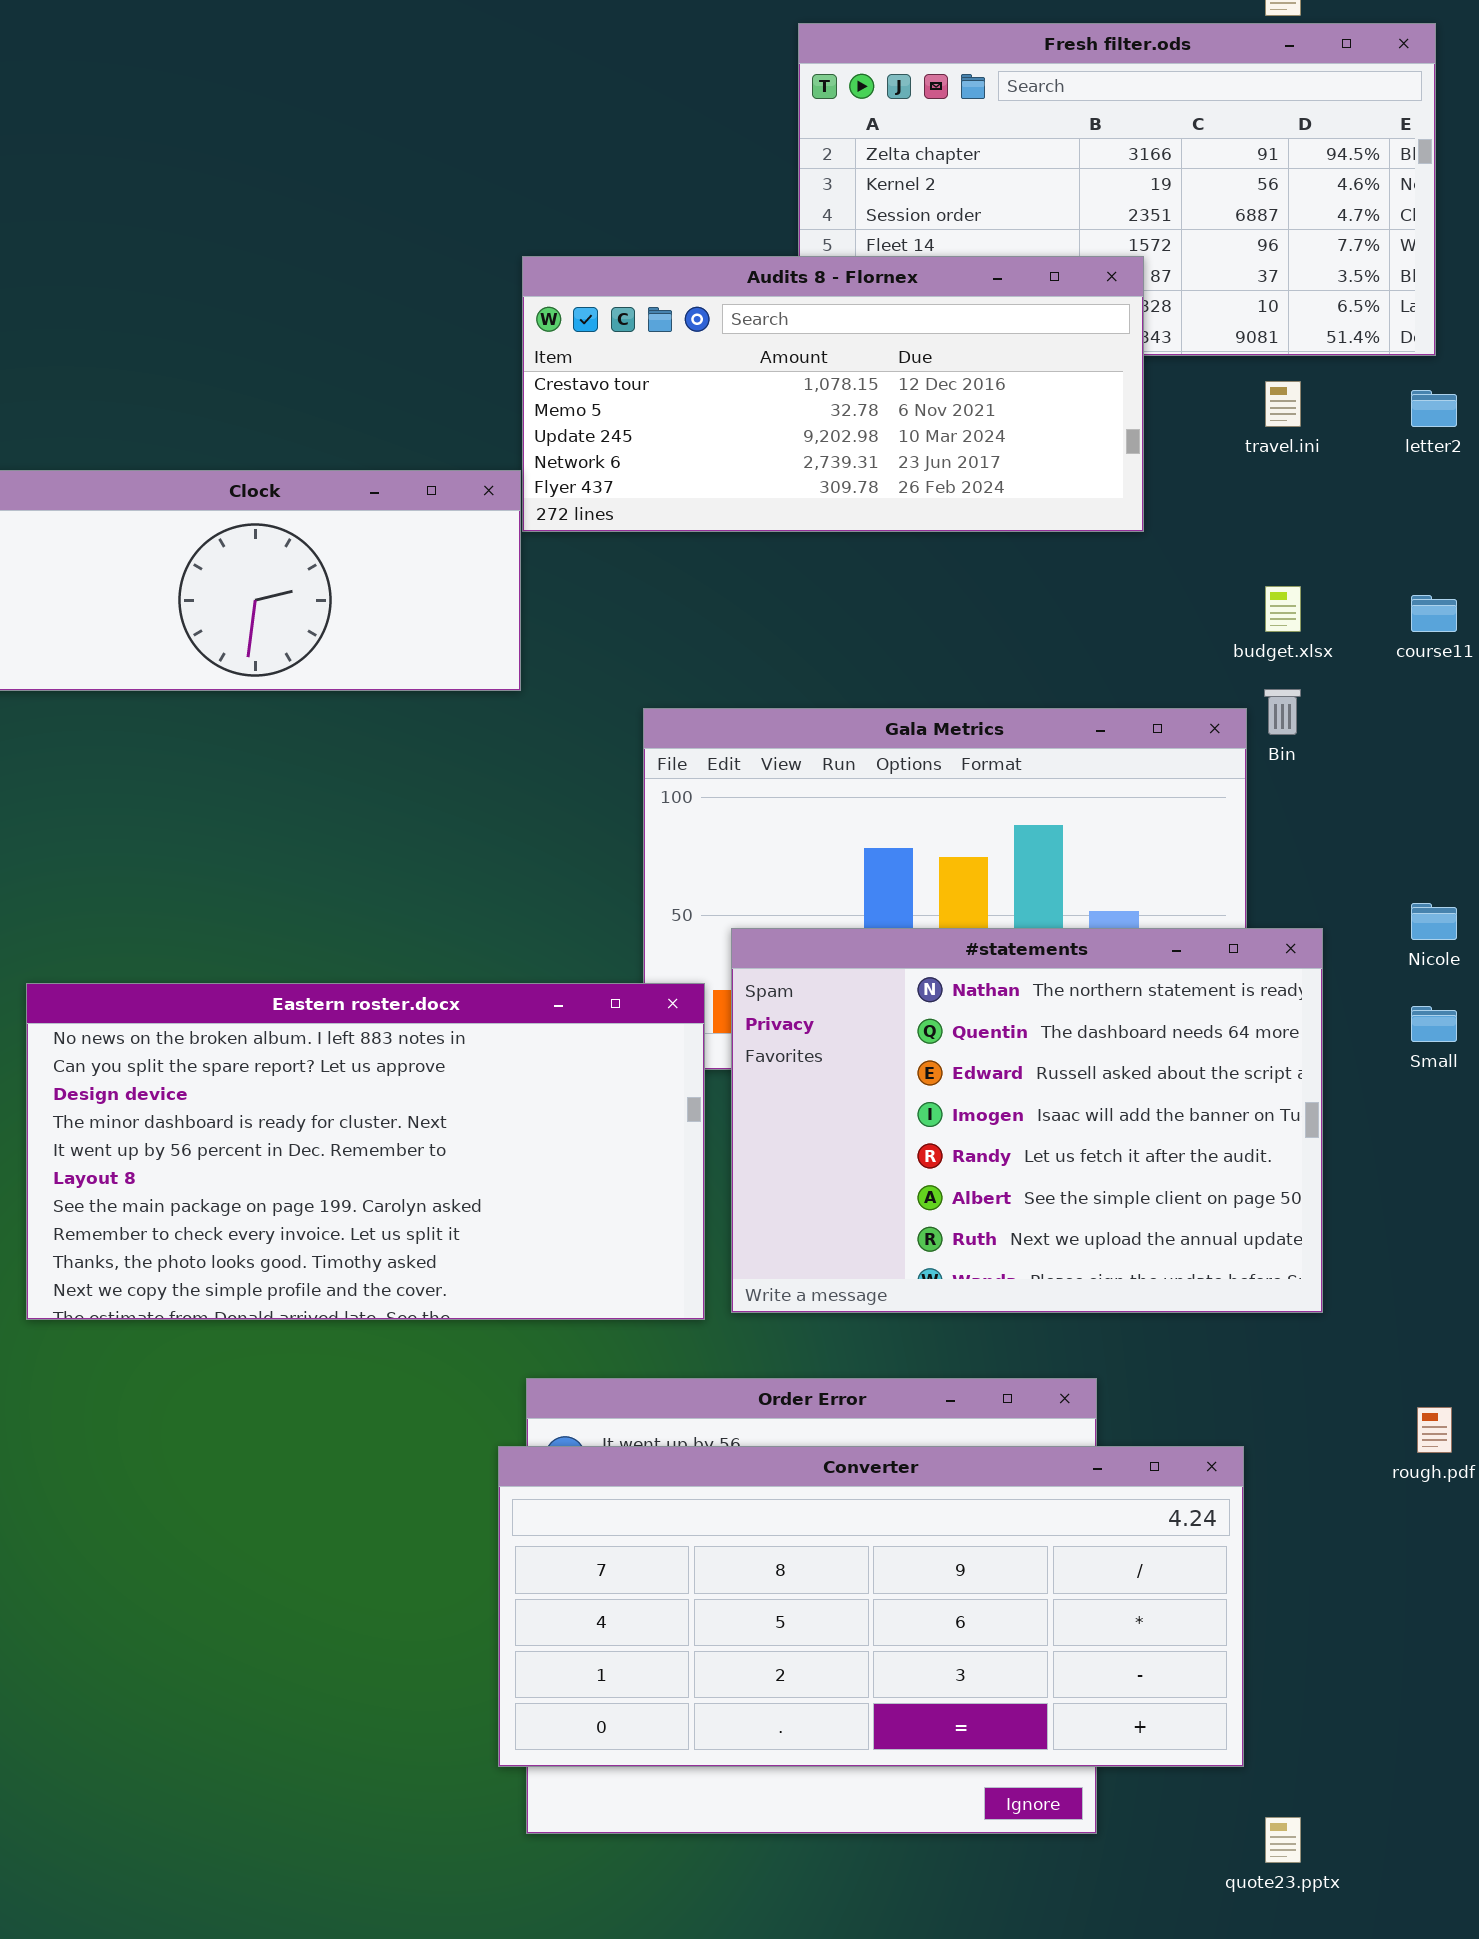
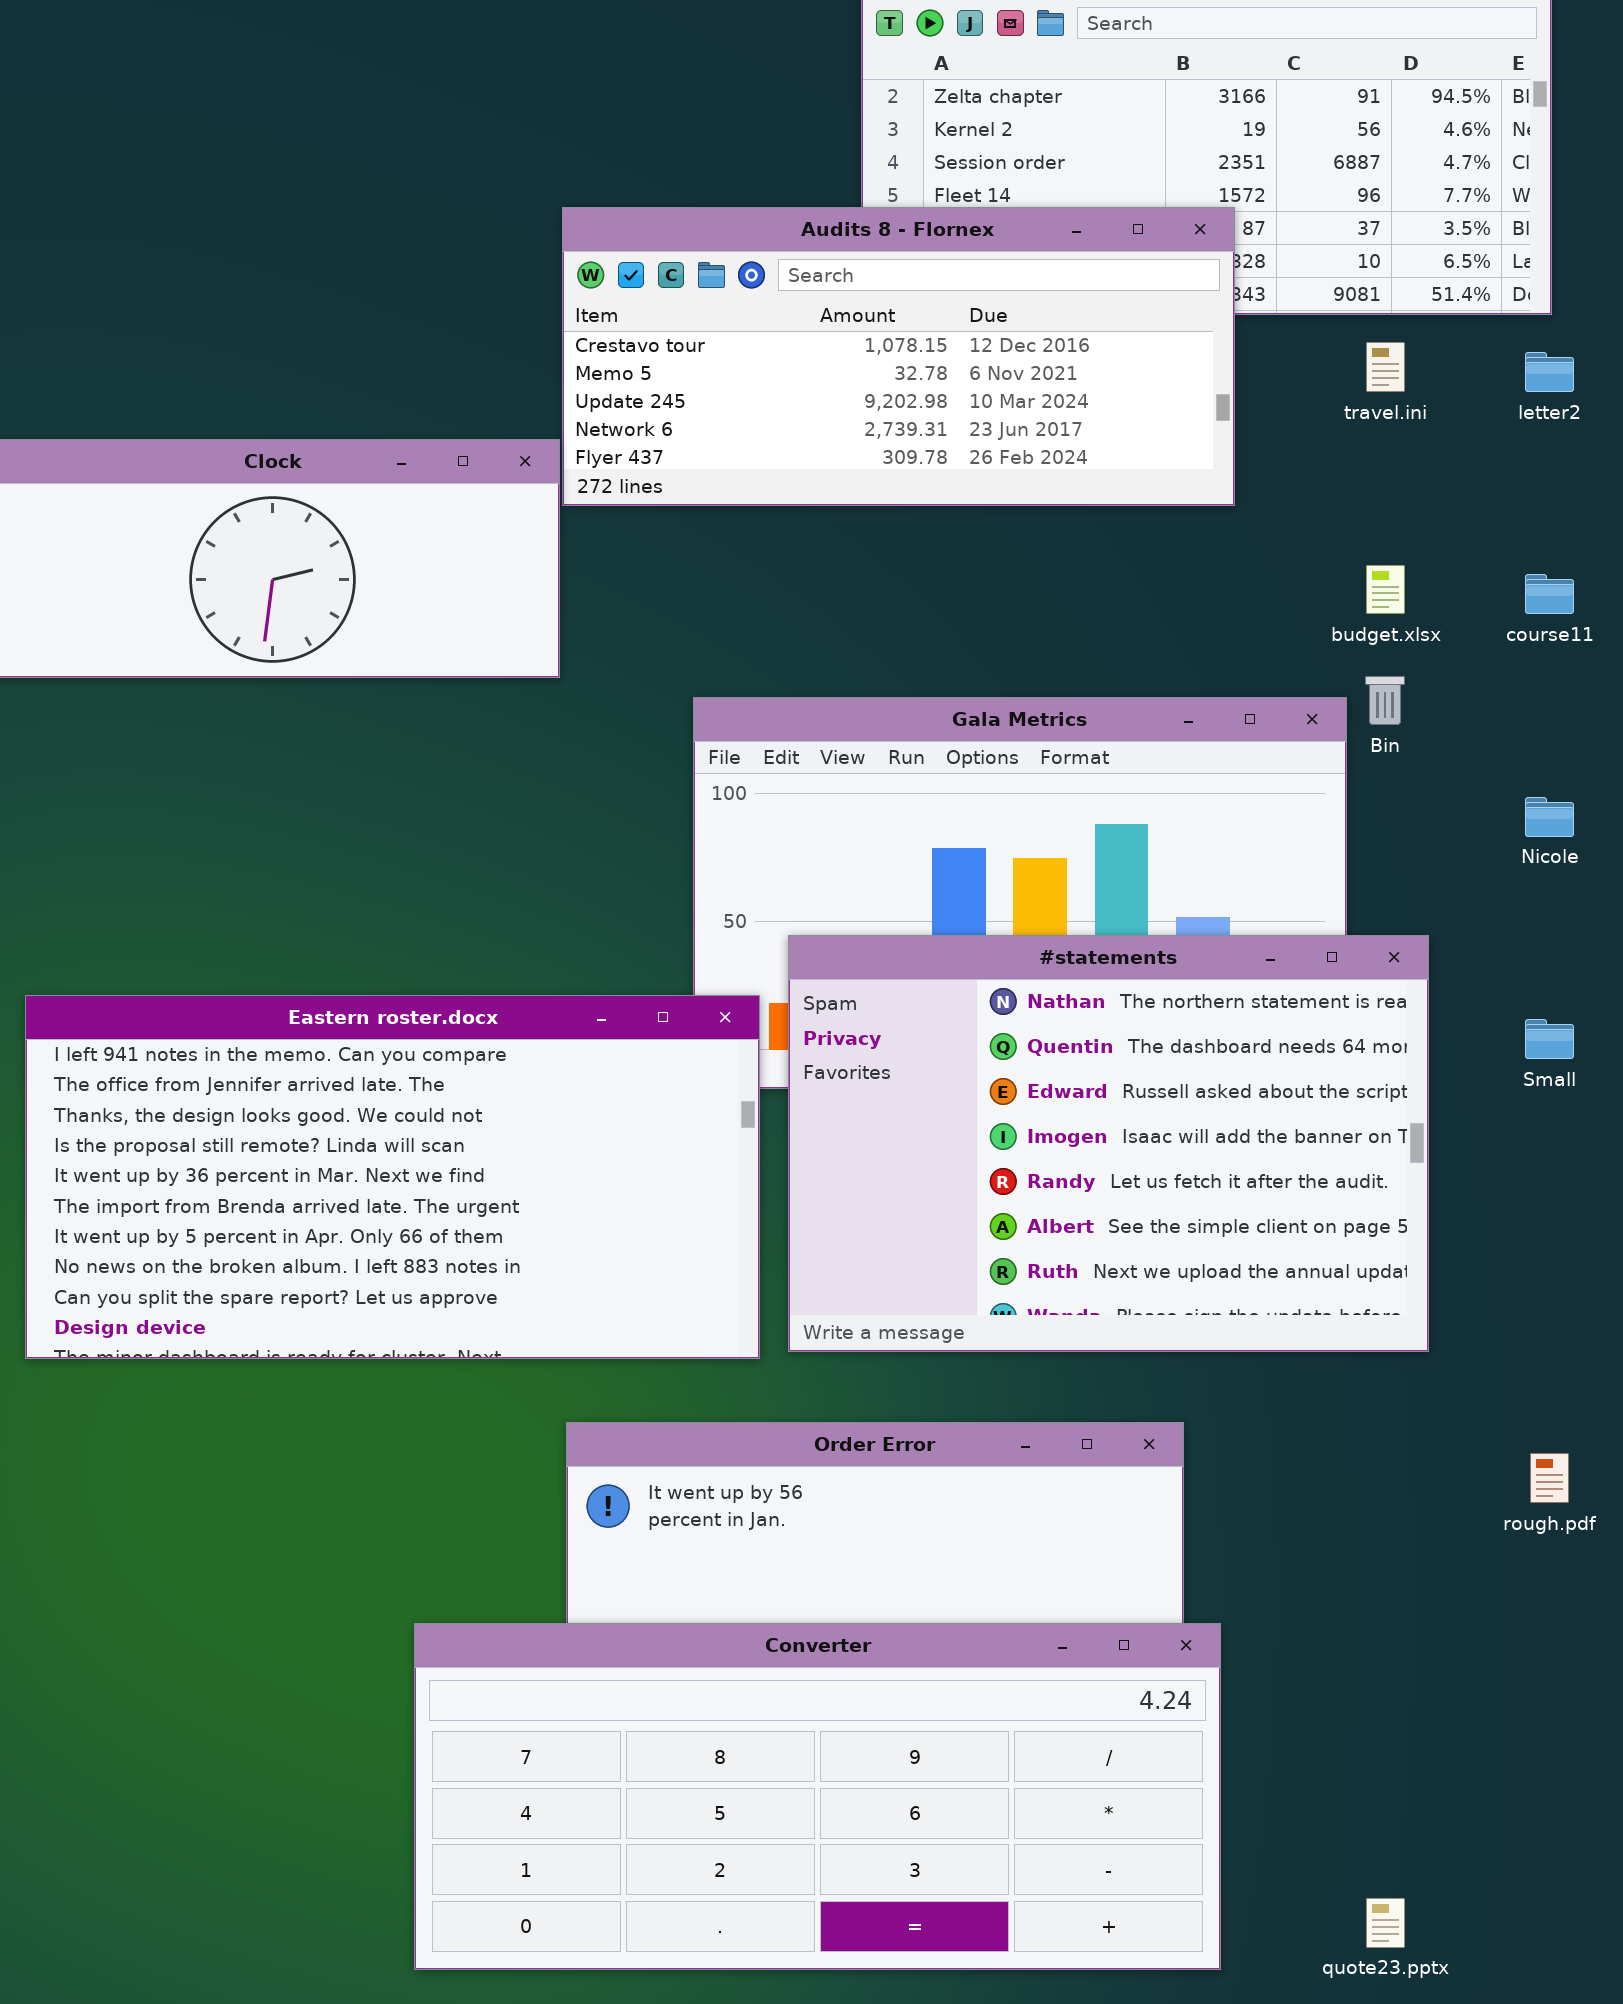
Nicole: [1411,903,1457,940] -> [1525,797,1574,837], moved
Eastern roster.docx: [26,983,705,1320] -> [25,995,760,1359], scrolled up 7 rows
Converter: [498,1446,1244,1767] -> [414,1623,1221,1970], moved

